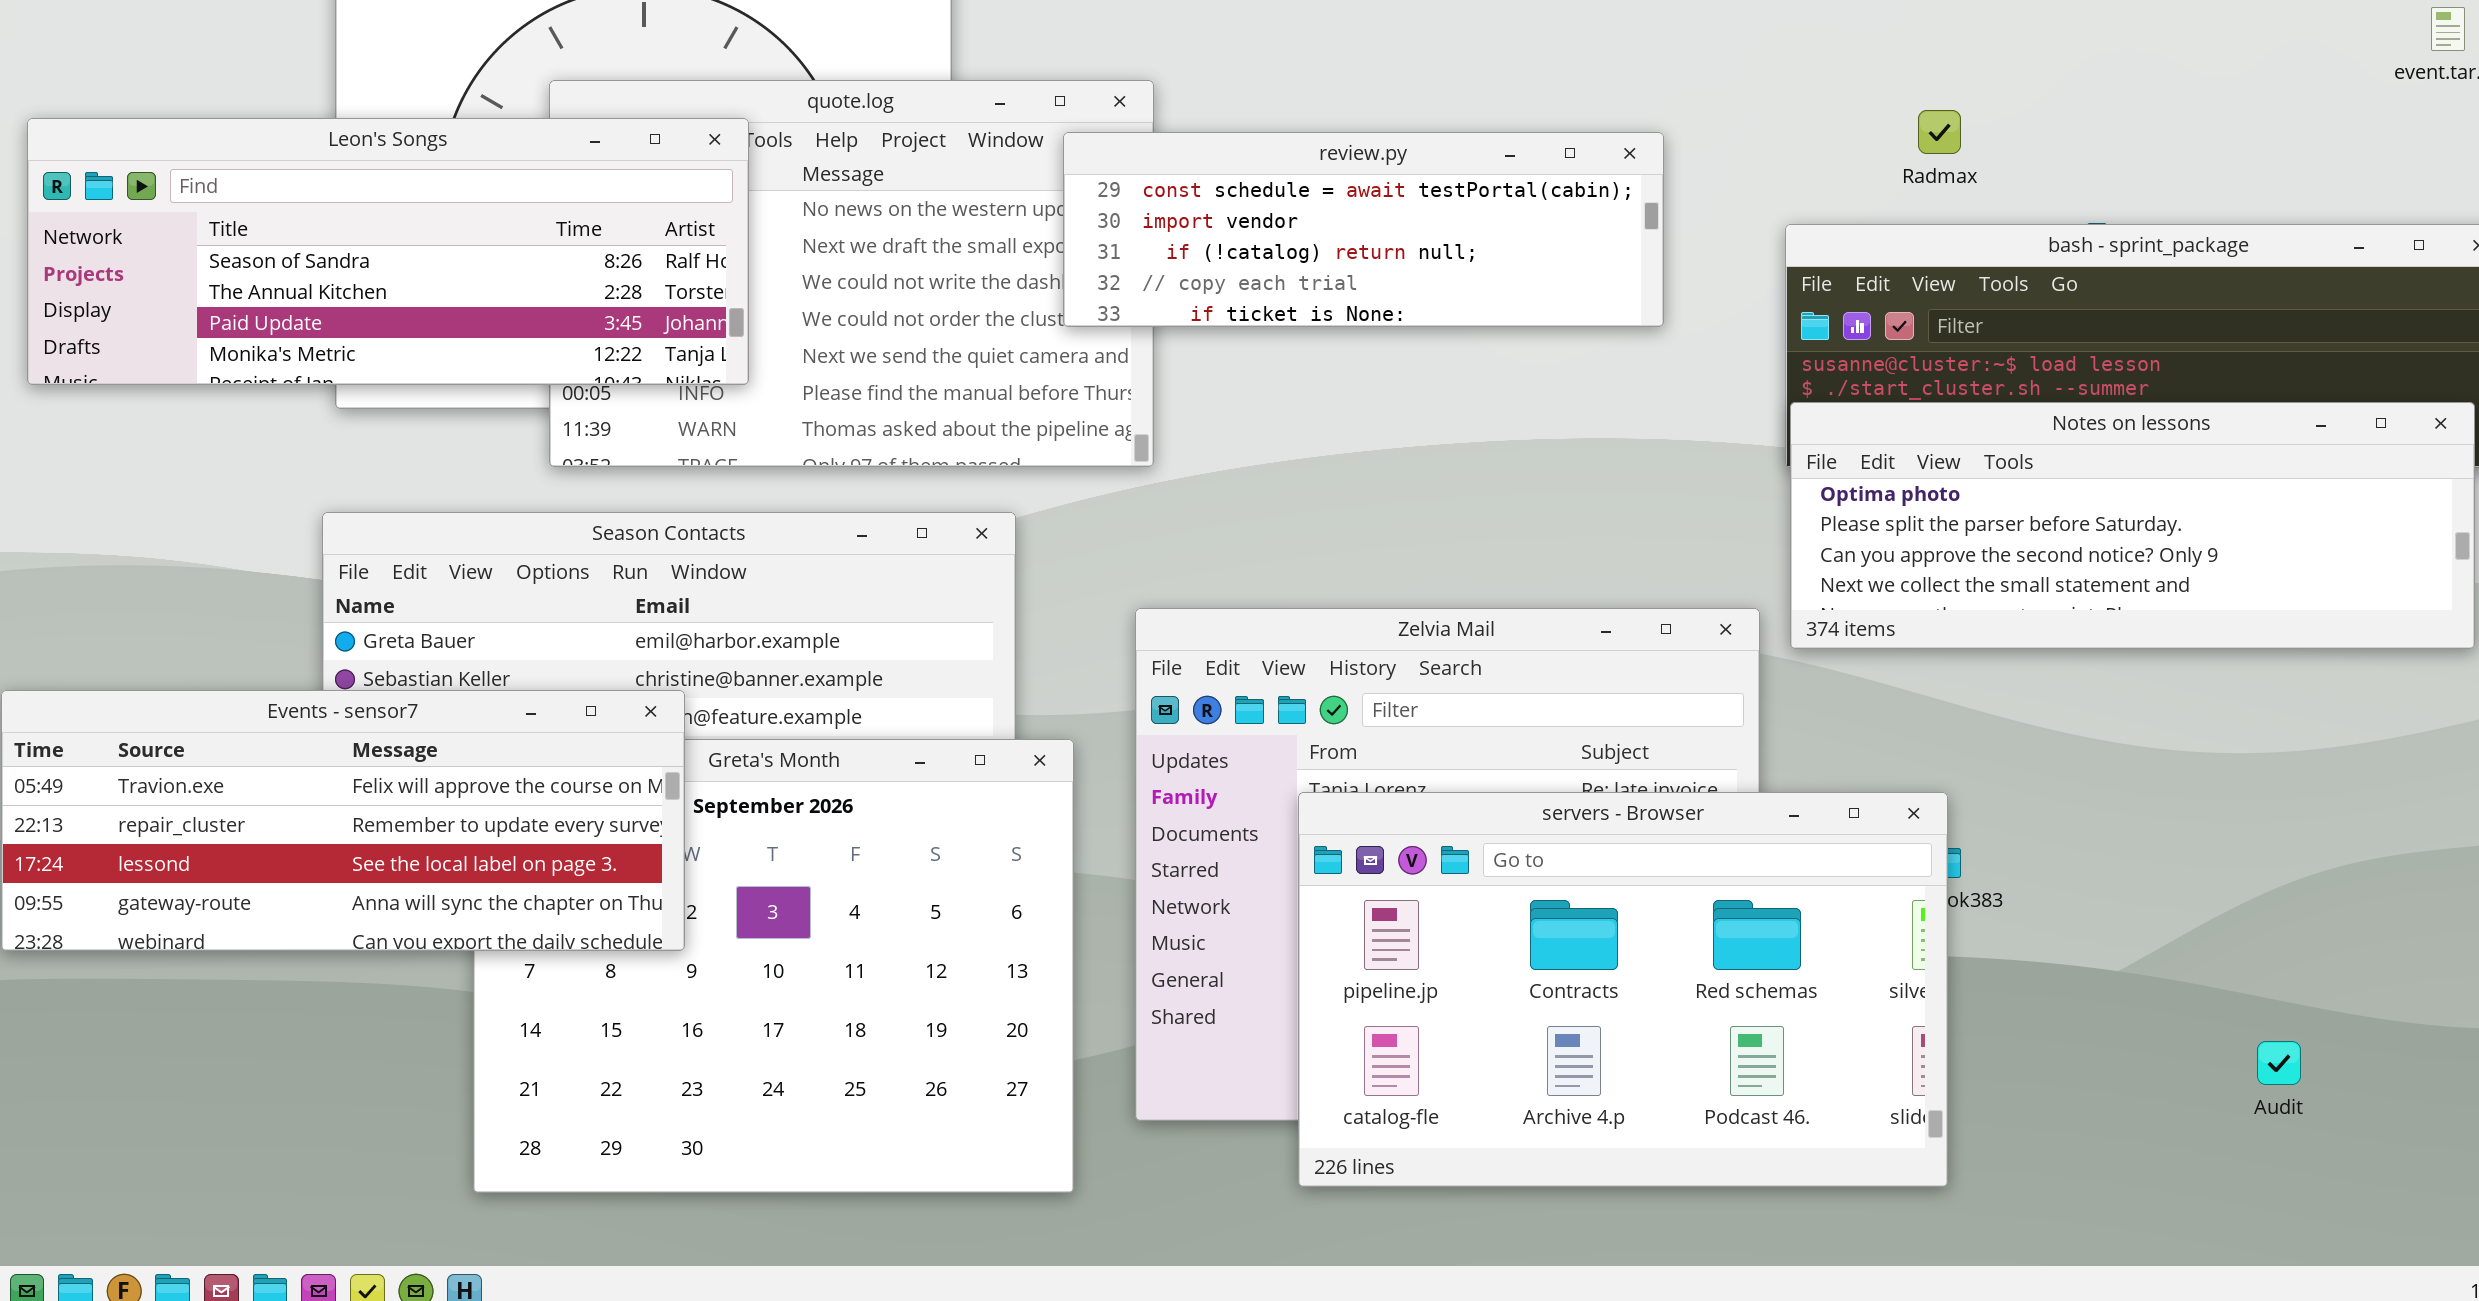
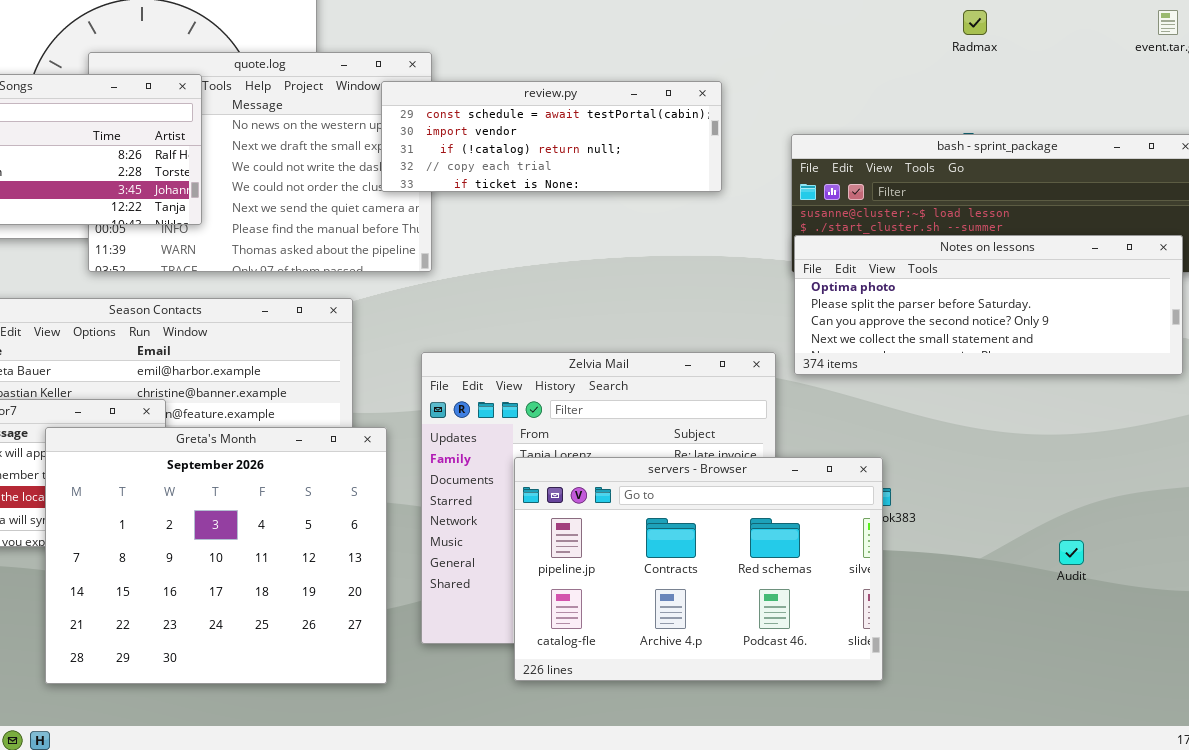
Radmax: [1918,110,1961,154] -> [963,10,987,35], moved
Greta's Month: [473,739,1074,1193] -> [45,427,387,684], raised
Audit: [2257,1041,2301,1085] -> [1059,540,1084,565], moved

